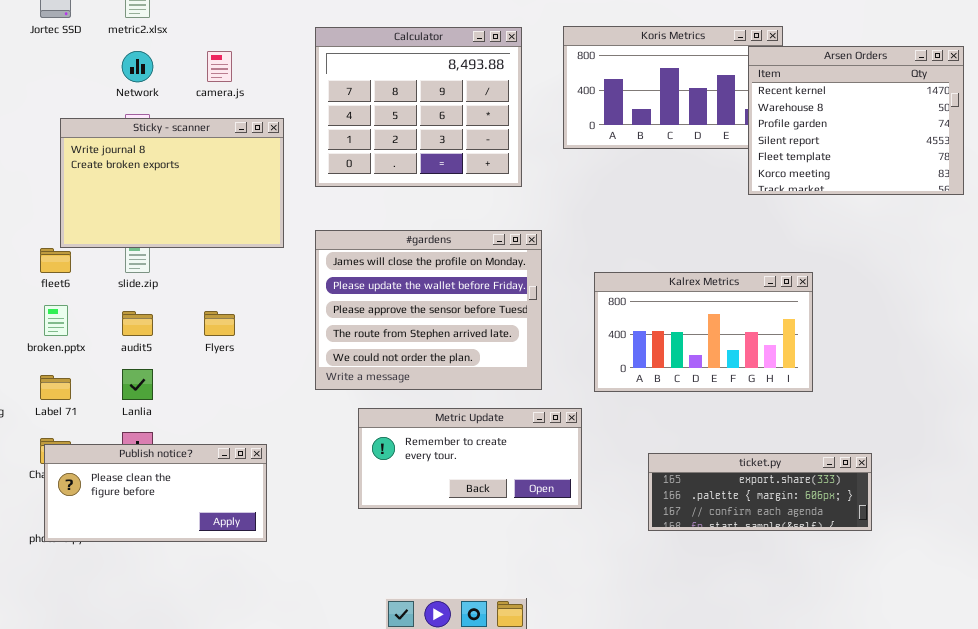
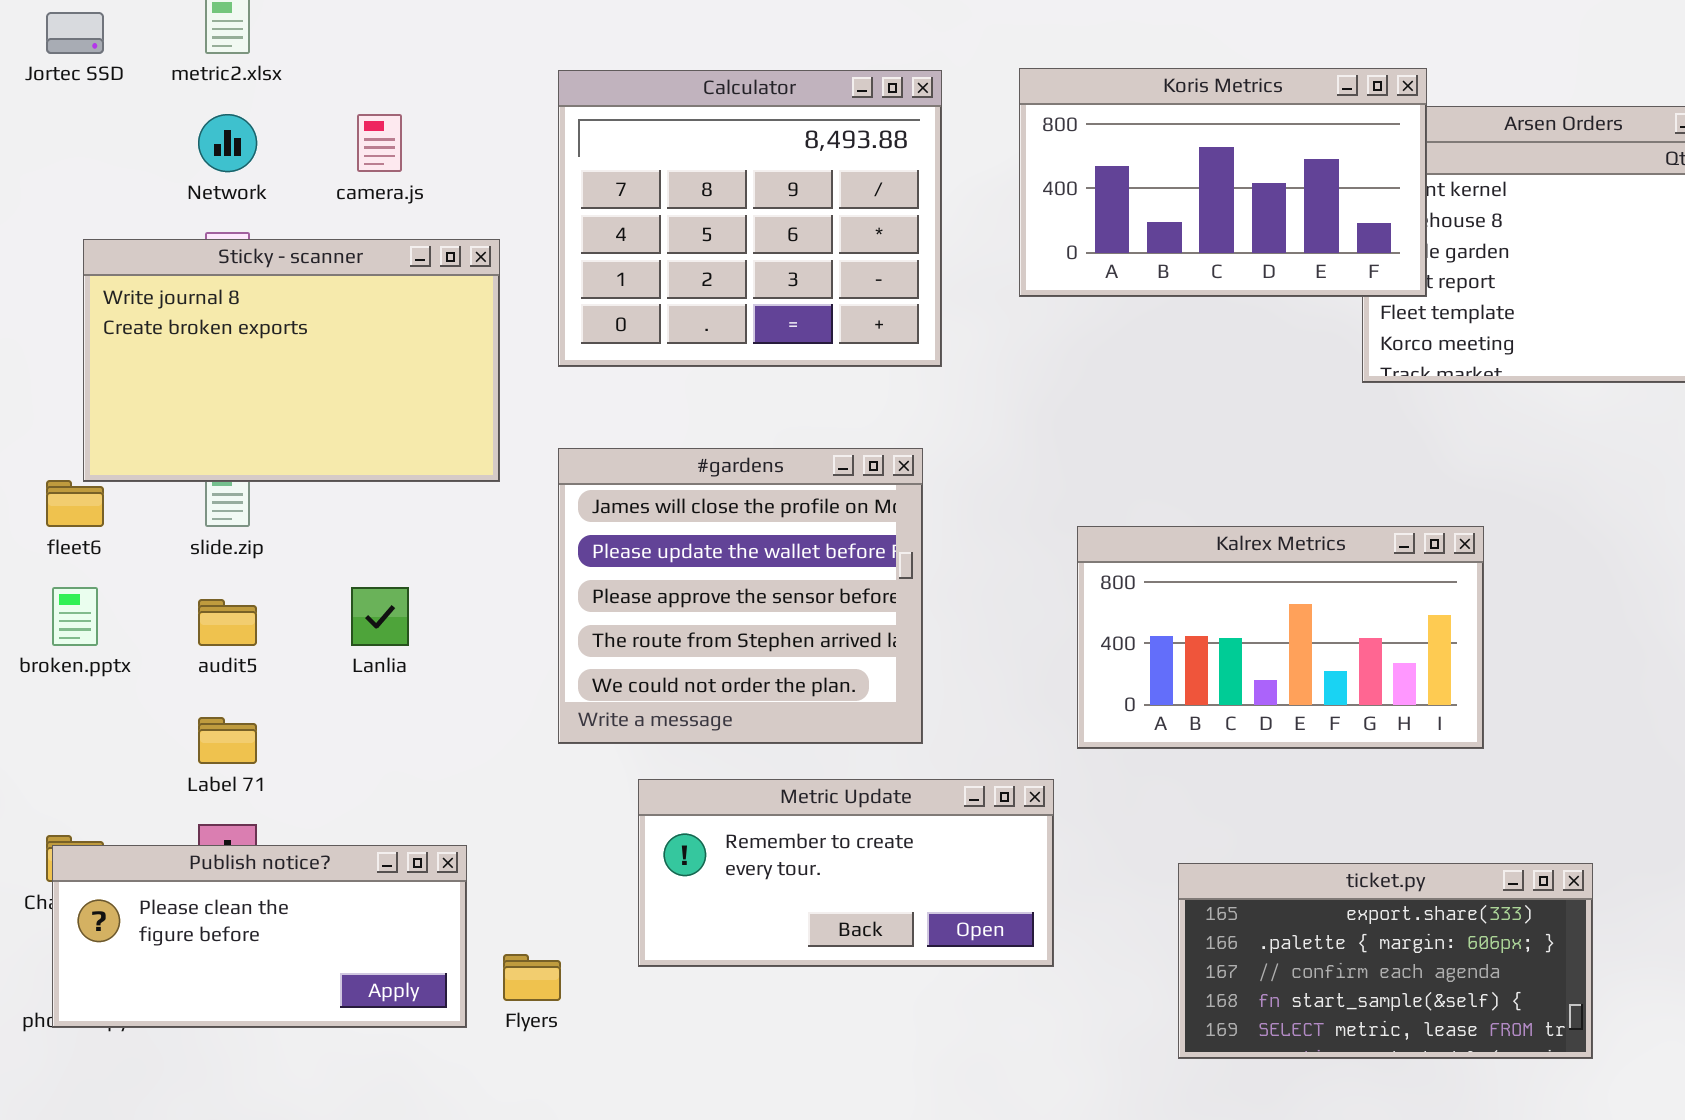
Koris Metrics: [563,26,783,149] -> [1019,68,1427,297], raised
#gardens: [315,230,542,390] -> [558,448,923,744], resized
Flyers: [204,311,235,336] -> [503,954,561,1001], moved
Lanlia: [122,369,153,400] -> [351,587,409,646], moved
Label 71: [40,375,71,400] -> [198,717,257,764], moved
ticket.py: [648,453,872,531] -> [1178,863,1593,1059], resized

